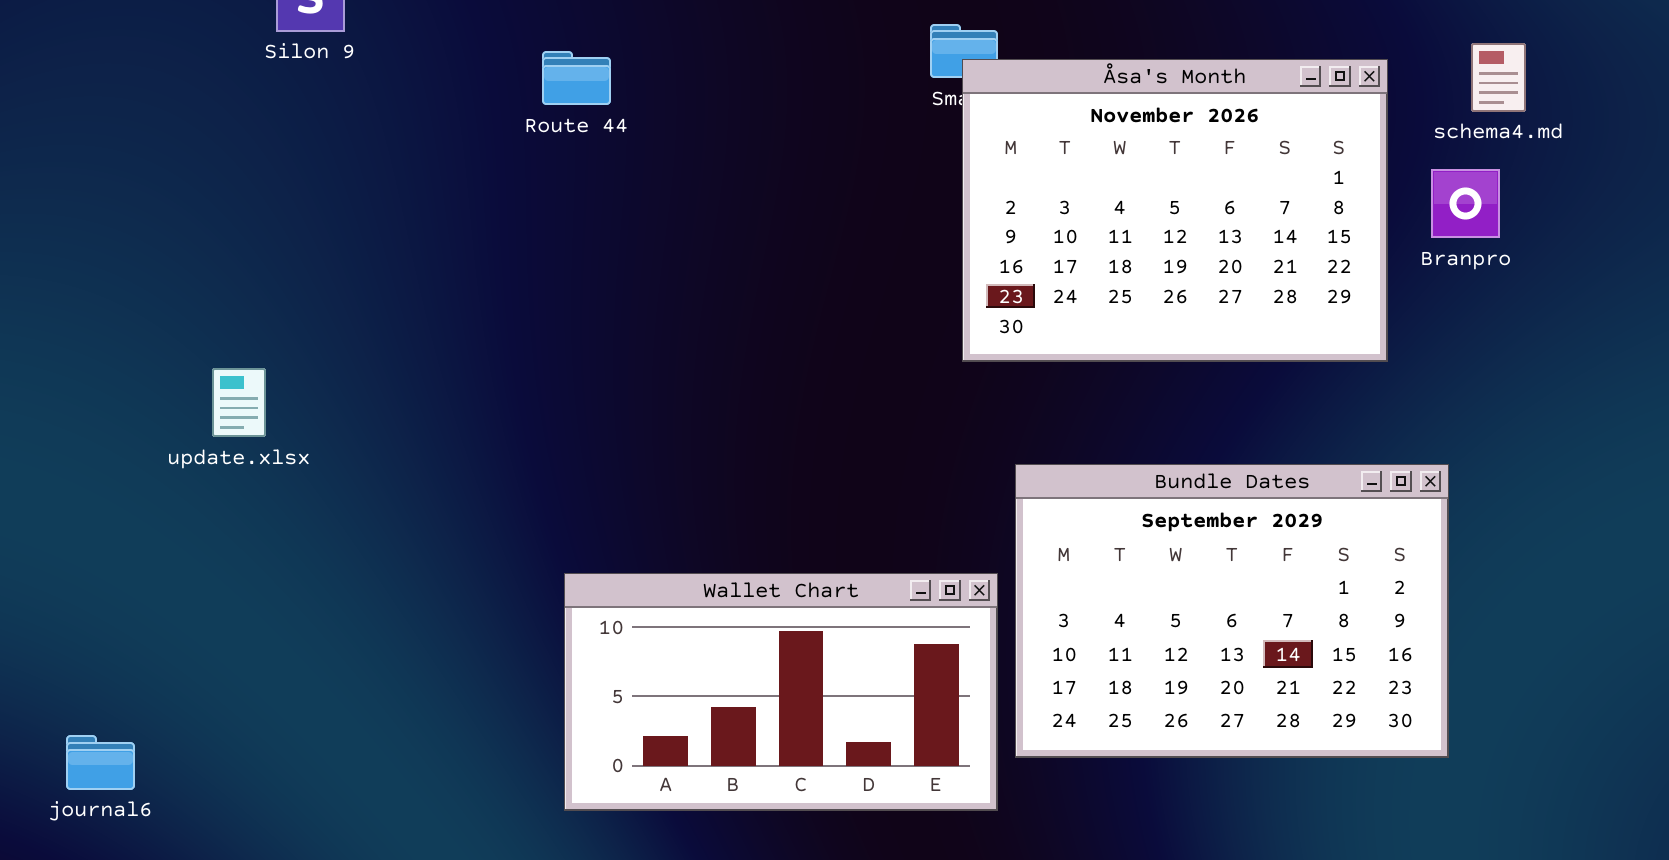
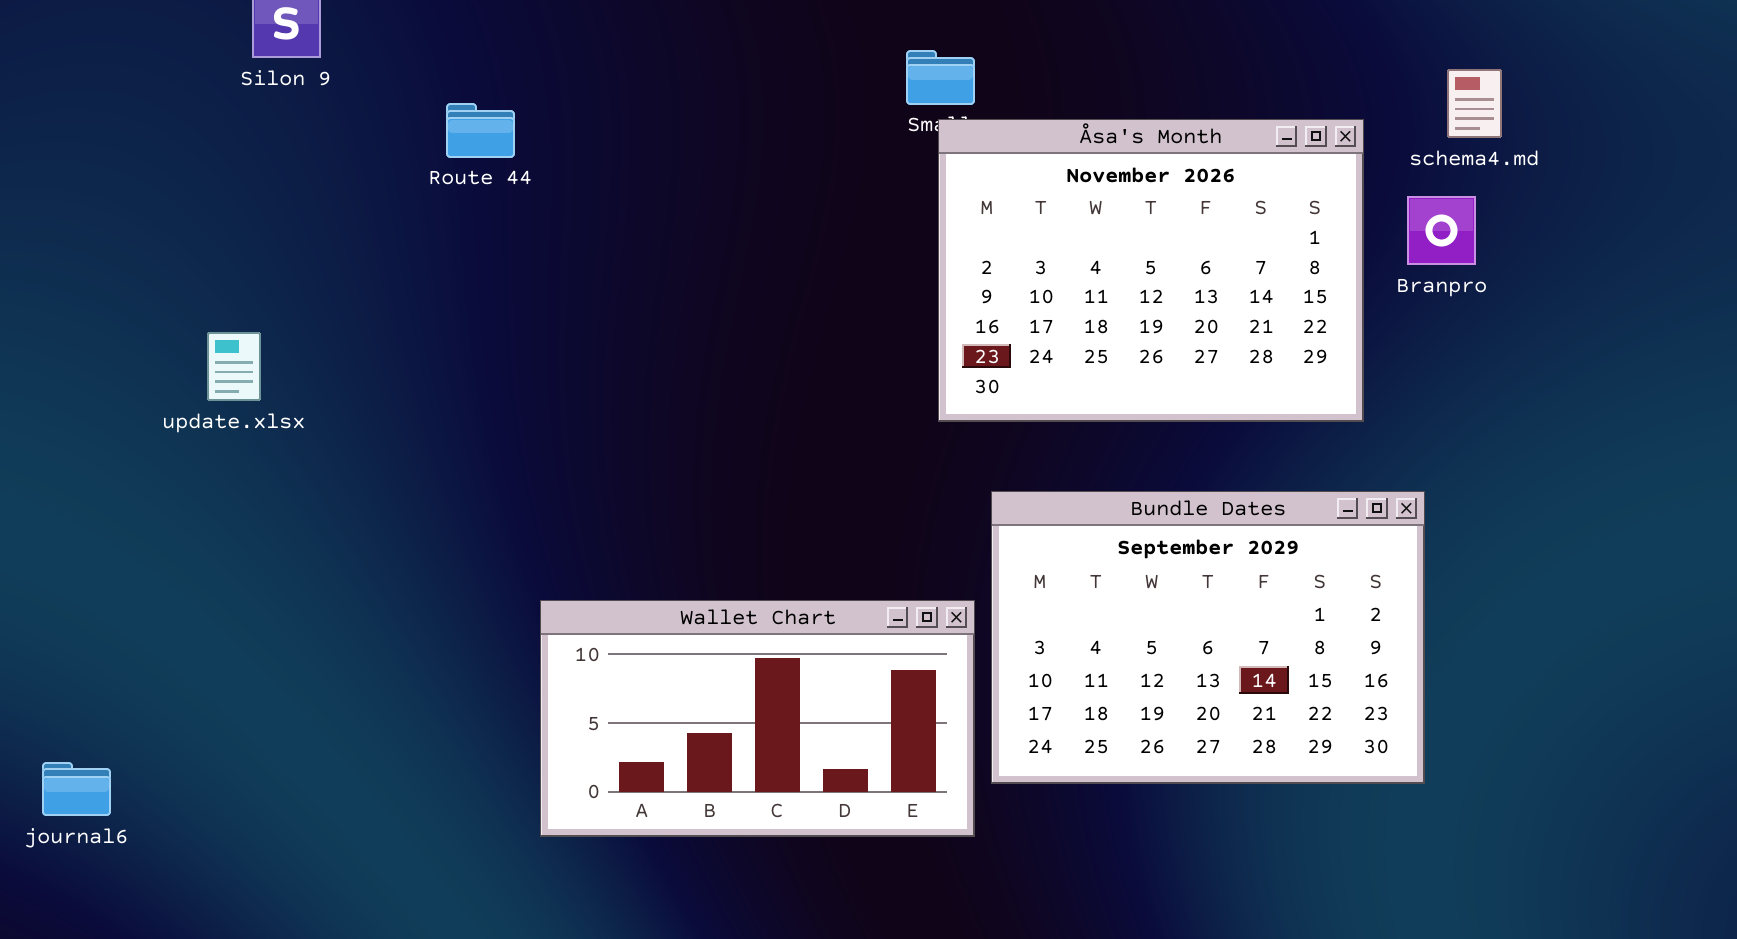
Route 44: [542,51,611,105] -> [446,103,515,158], moved
Åsa's Month: [962,59,1388,362] -> [938,119,1364,422], moved
update.xlsx: [212,368,266,437] -> [207,332,261,401], moved

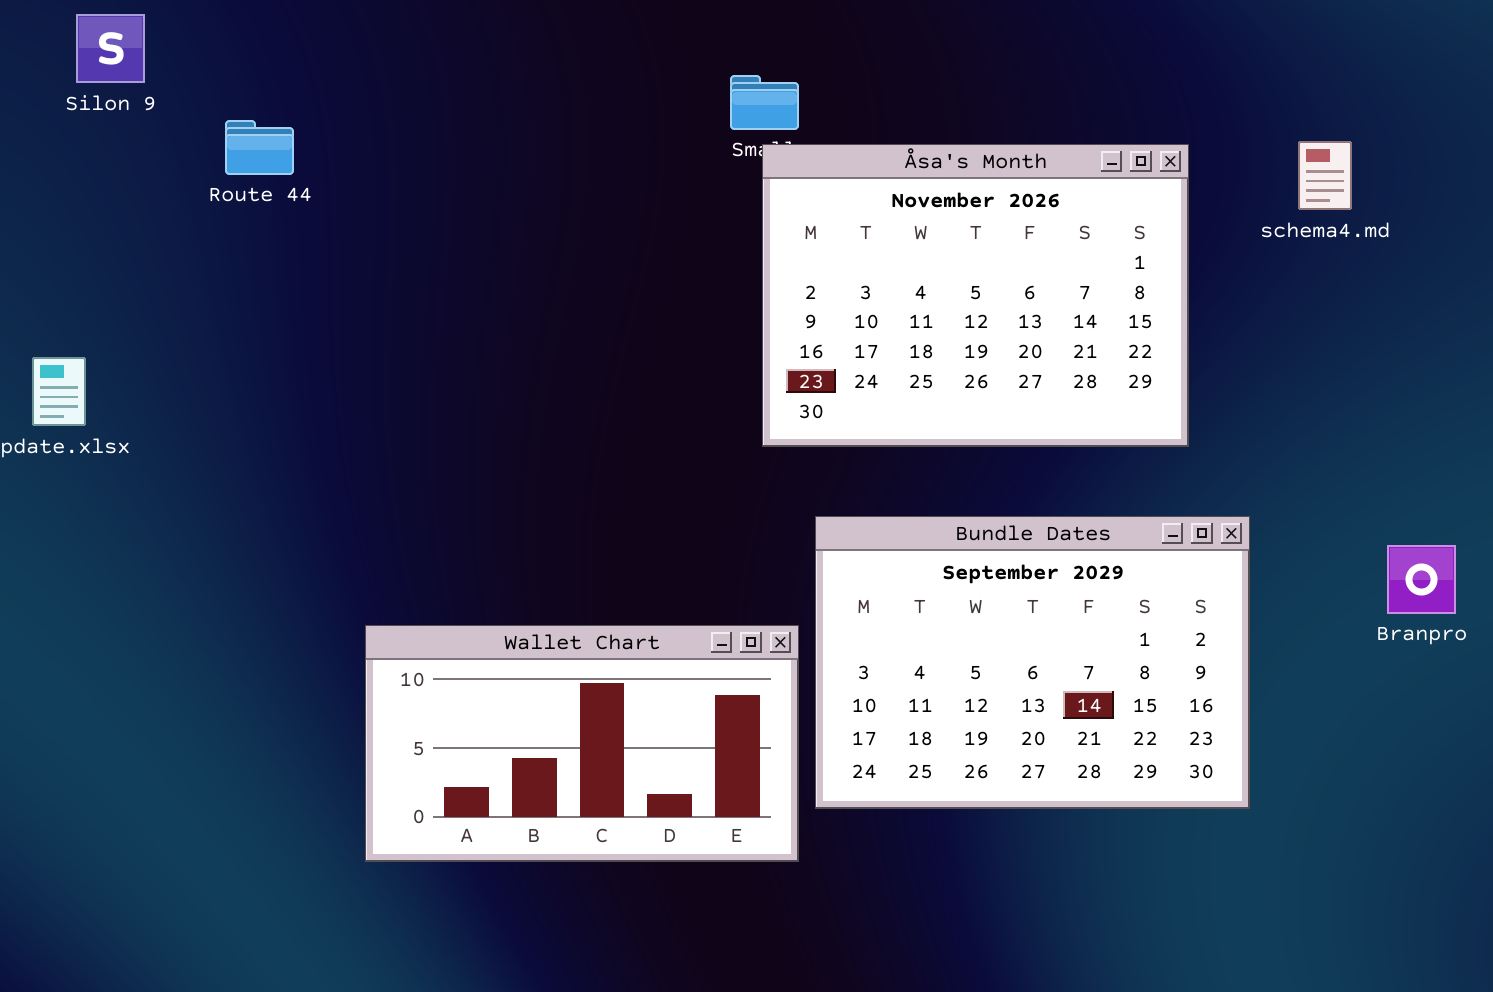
schema4.md: [1447,69,1502,138] -> [1298,141,1352,210], moved
Route 44: [446,103,515,158] -> [225,120,294,175], moved
Branpro: [1407,196,1476,265] -> [1387,545,1456,614], moved

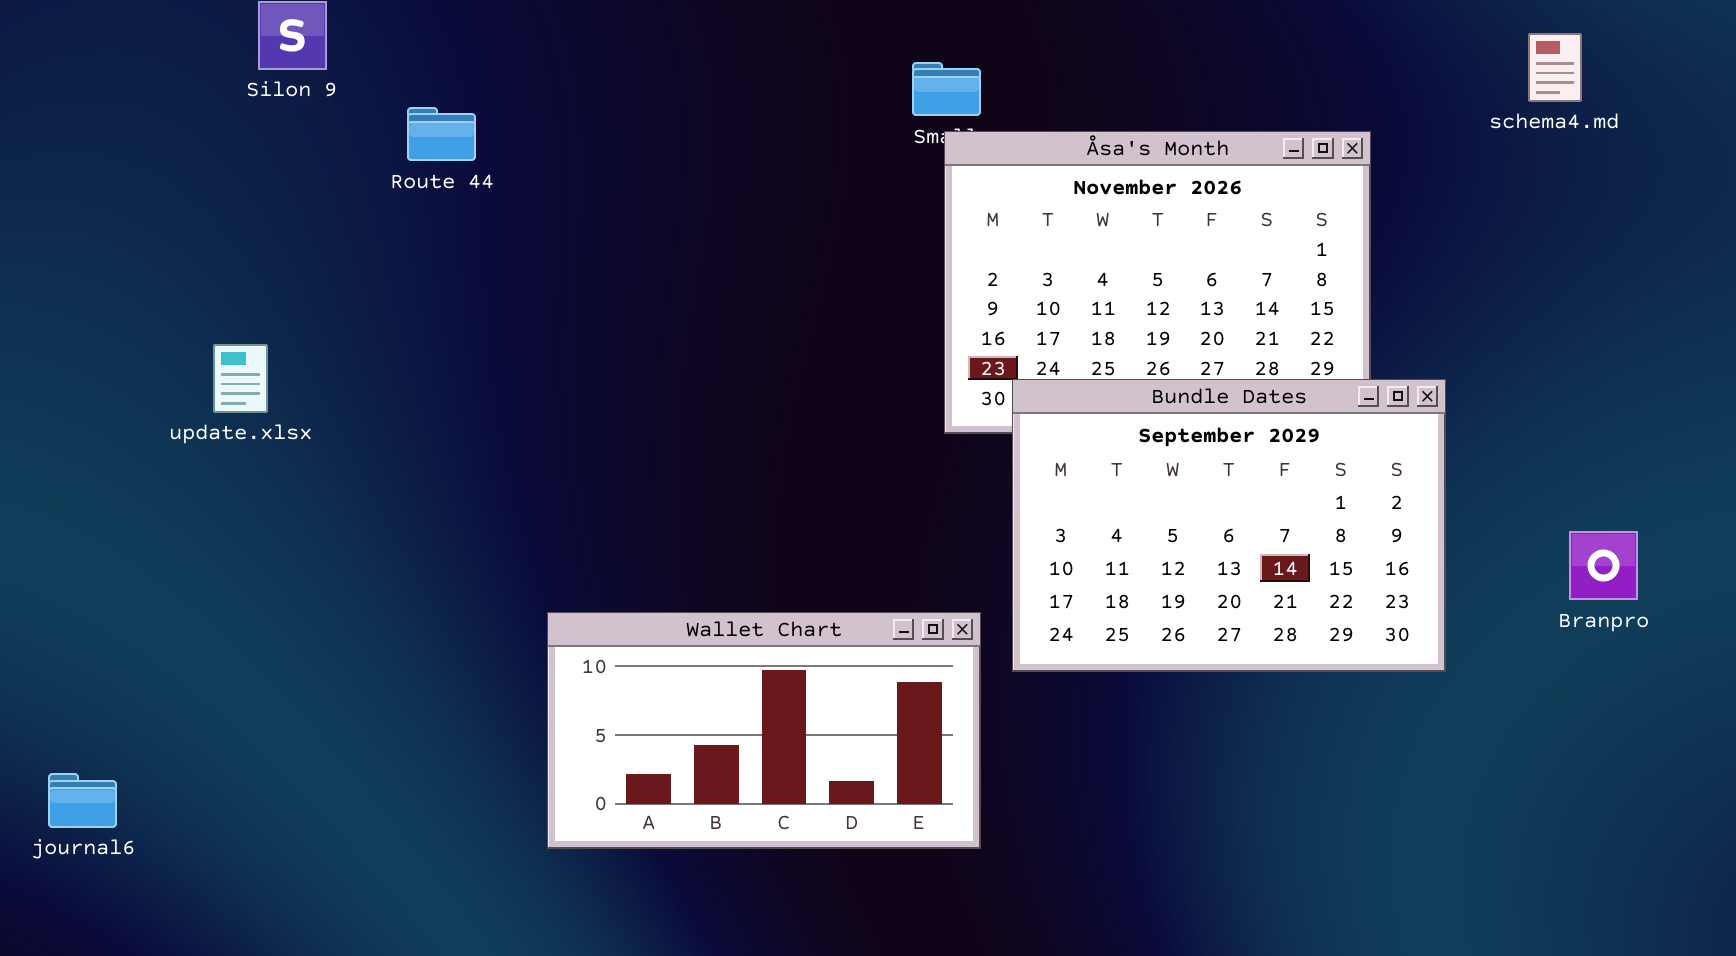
schema4.md: [1298,141,1352,210] -> [1528,33,1582,102], moved
Bundle Dates: [815,516,1250,809] -> [1012,379,1446,672], moved

